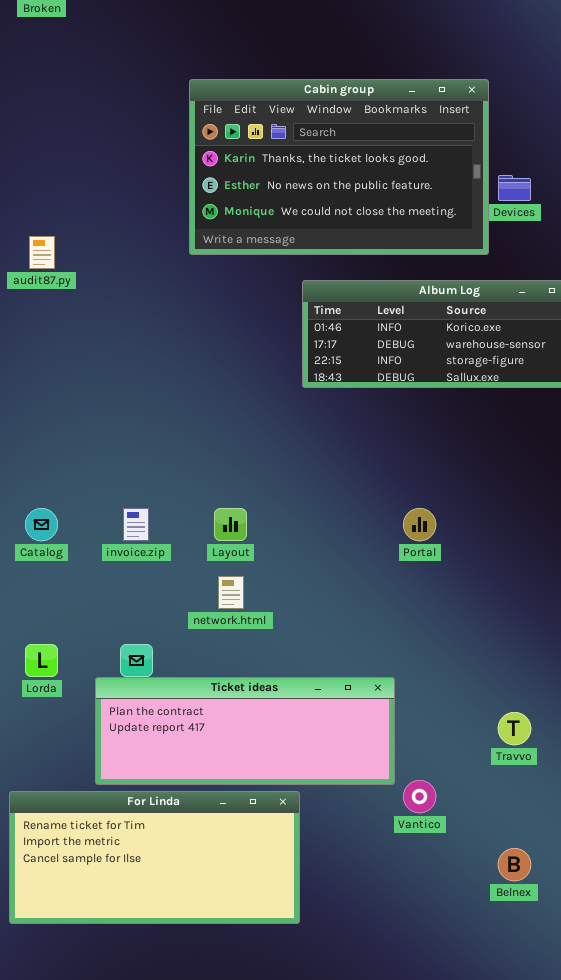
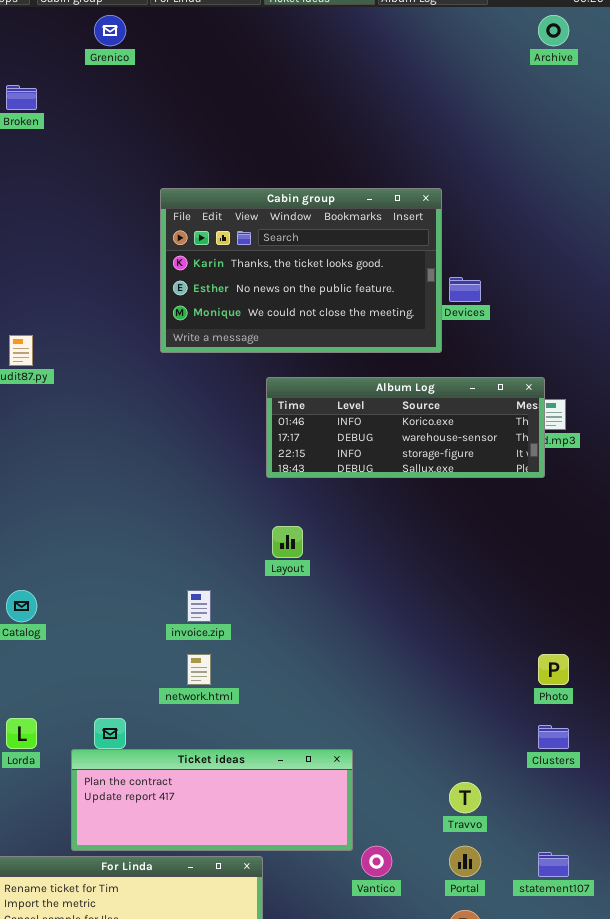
invoice.zip: [123,508,149,541] -> [187,590,211,622], moved
Layout: [214,508,247,541] -> [272,526,303,558], moved
Portal: [403,508,436,541] -> [449,846,481,877], moved

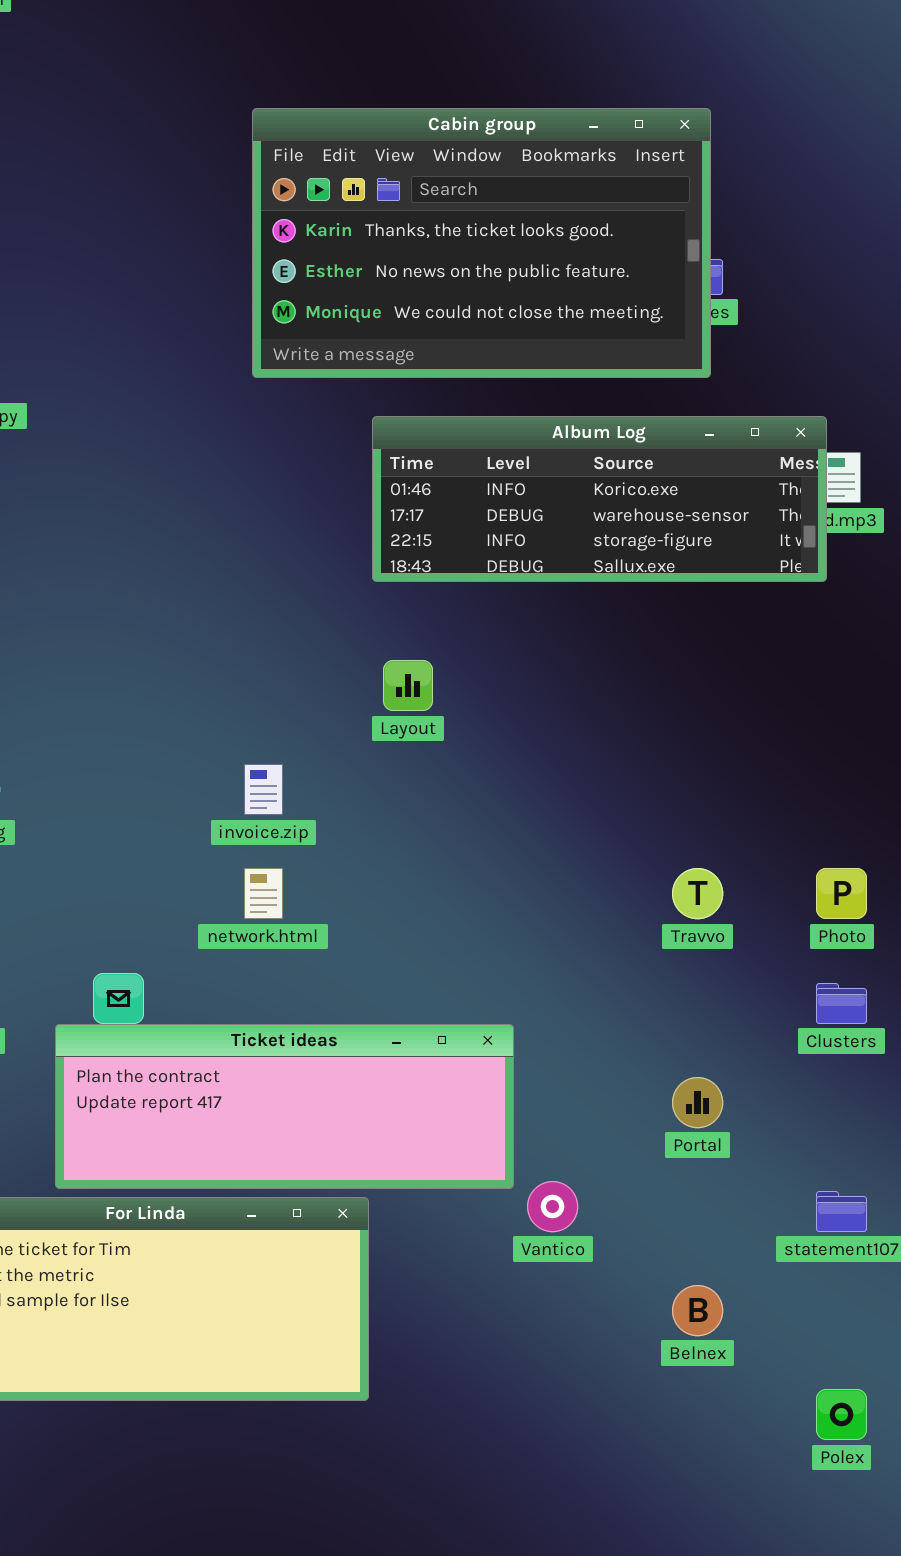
Cabin group: [160,188,442,353] -> [252,108,711,378], moved
Travvo: [449,782,481,813] -> [672,868,723,919], moved
Portal: [449,846,481,877] -> [672,1077,723,1128], moved

